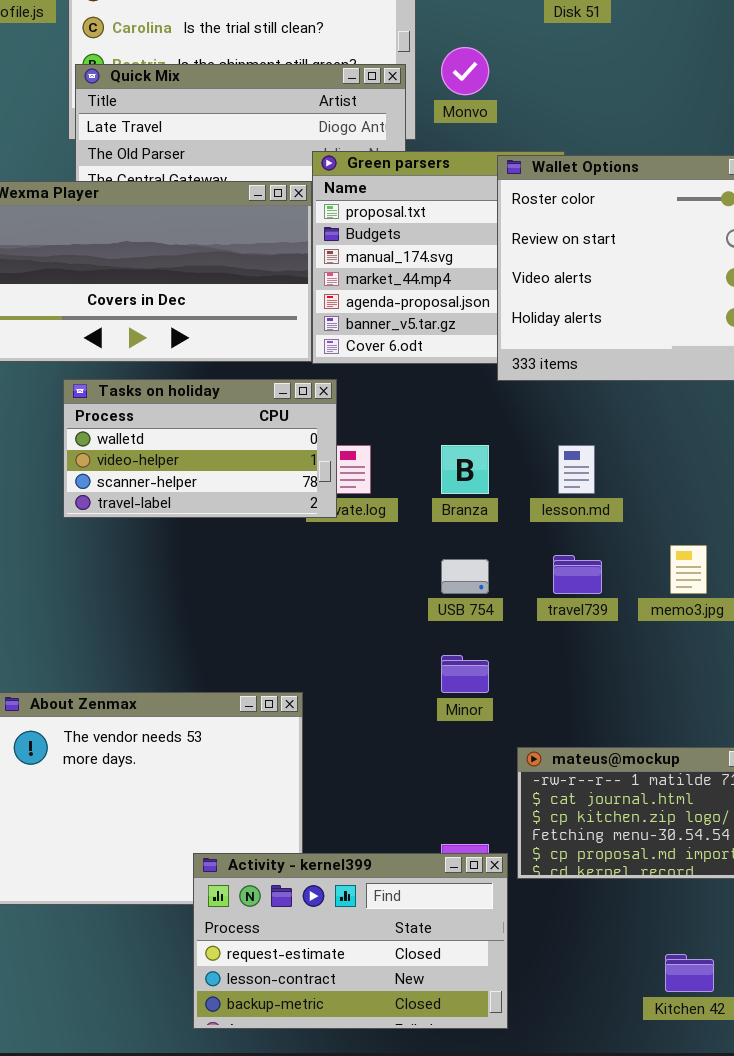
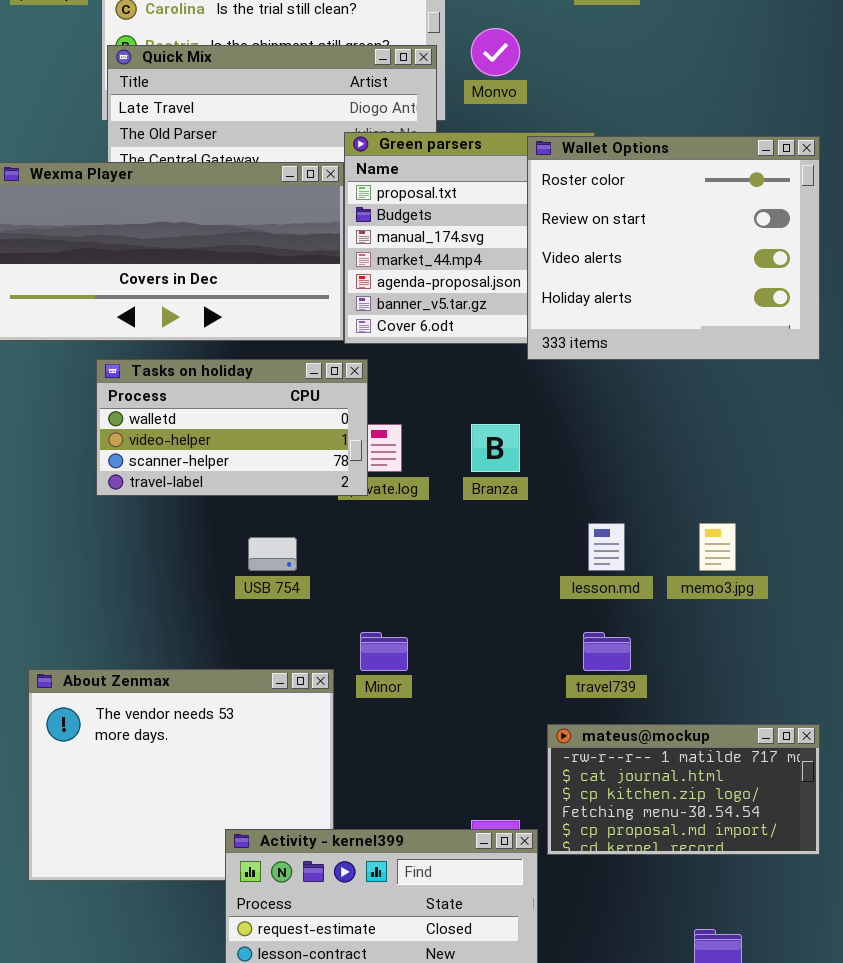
lesson.md: [558,445,595,494] -> [588,523,625,571], moved
travel739: [553,555,602,594] -> [583,632,631,671], moved
USB 754: [441,559,489,594] -> [248,537,297,571], moved
Minor: [441,655,489,693] -> [360,632,408,671], moved

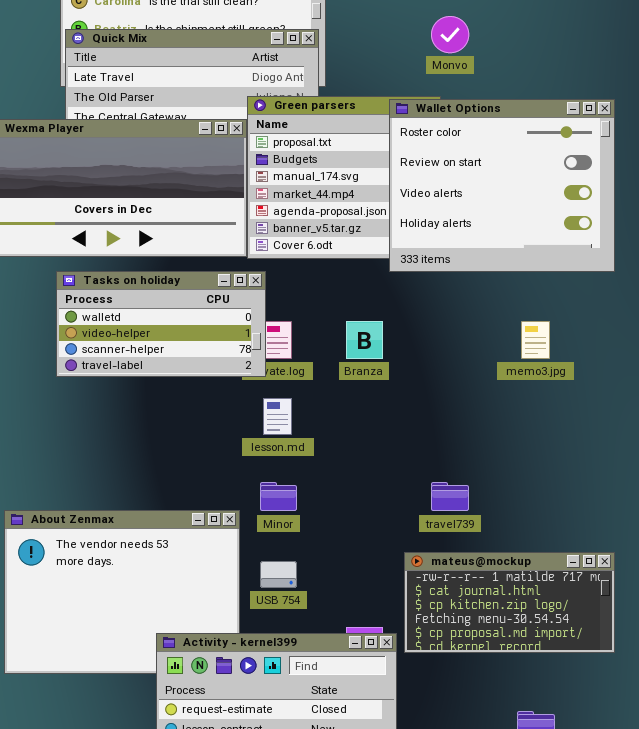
Monvo: [471,28,520,76] -> [431,16,469,53], moved
lesson.md: [588,523,625,571] -> [263,398,292,435], moved
memo3.jpg: [699,523,736,571] -> [521,321,550,359], moved
USB 754: [248,537,297,571] -> [260,561,297,588], moved

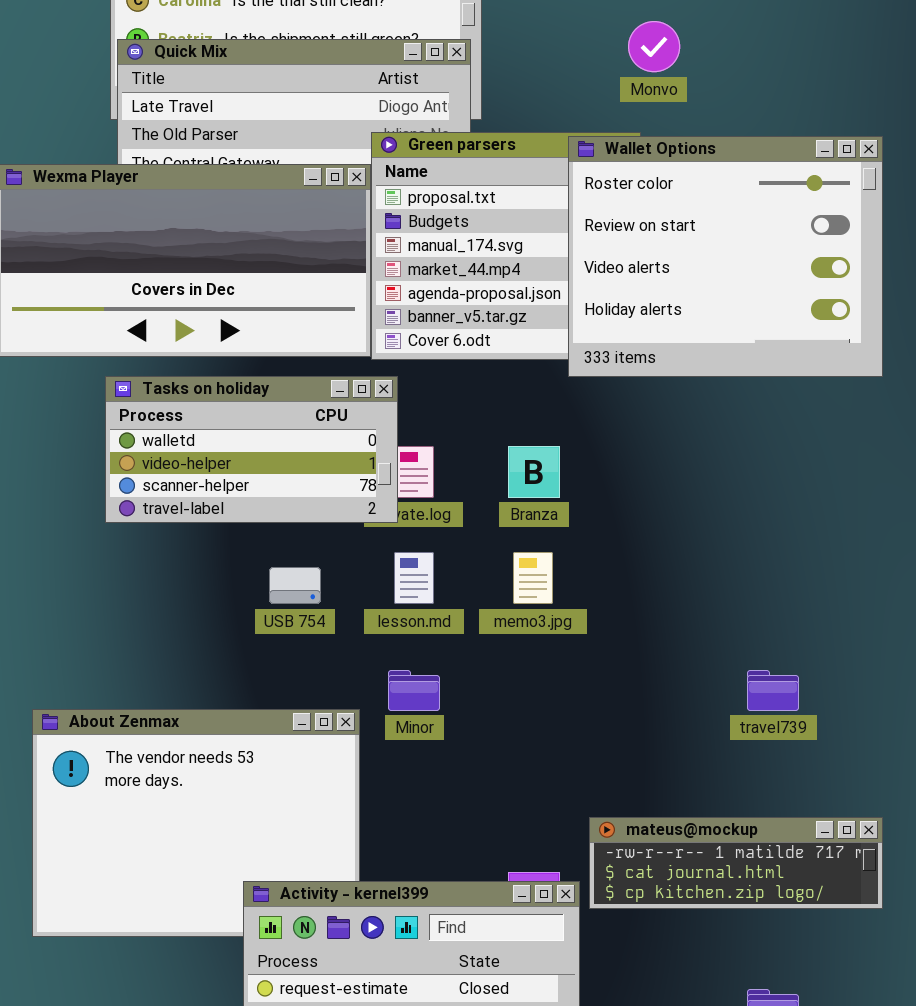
memo3.jpg: [521,321,550,359] -> [513,552,553,604], moved
travel739: [431,482,469,511] -> [747,670,799,711], moved
mateus@mockup: [404,552,615,653] -> [589,817,883,909], resized
USB 754: [260,561,297,588] -> [269,567,321,604], moved

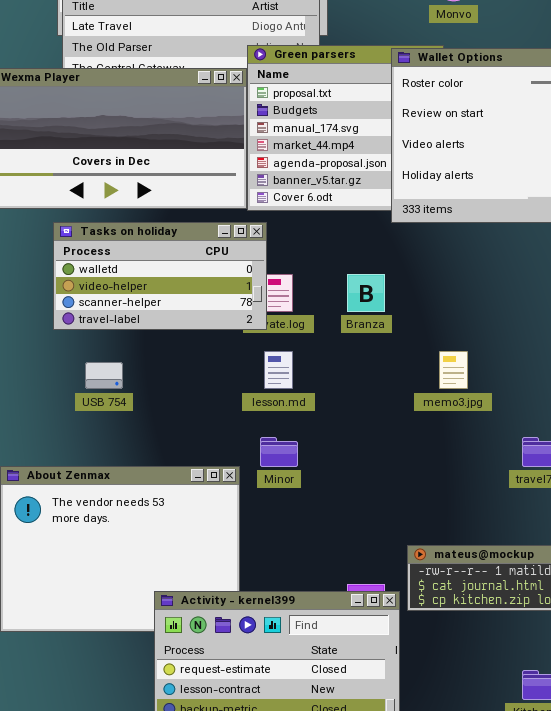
memo3.jpg: [513,552,553,604] -> [439,351,468,389], moved
USB 754: [269,567,321,604] -> [85,362,123,389], moved

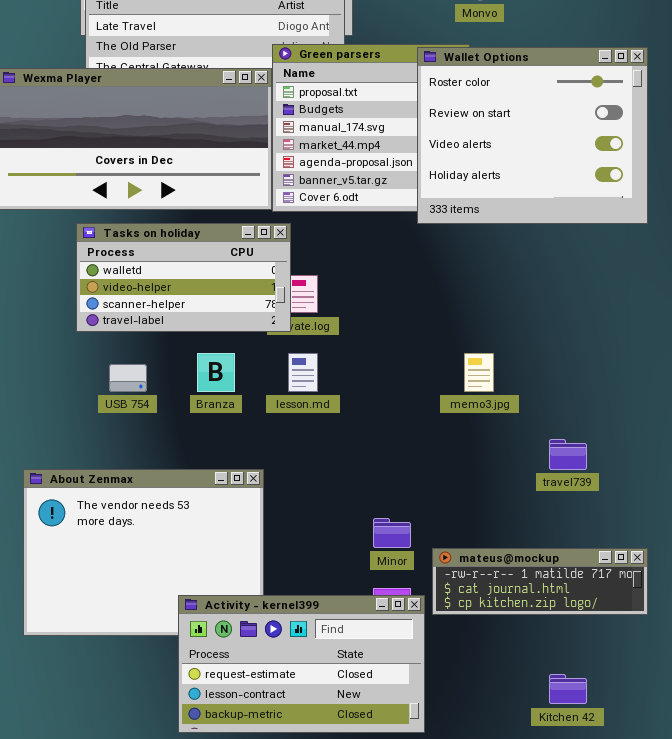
Branza: [347,274,385,312] -> [197,353,235,392], moved
Minor: [260,437,298,467] -> [373,518,411,548], moved

